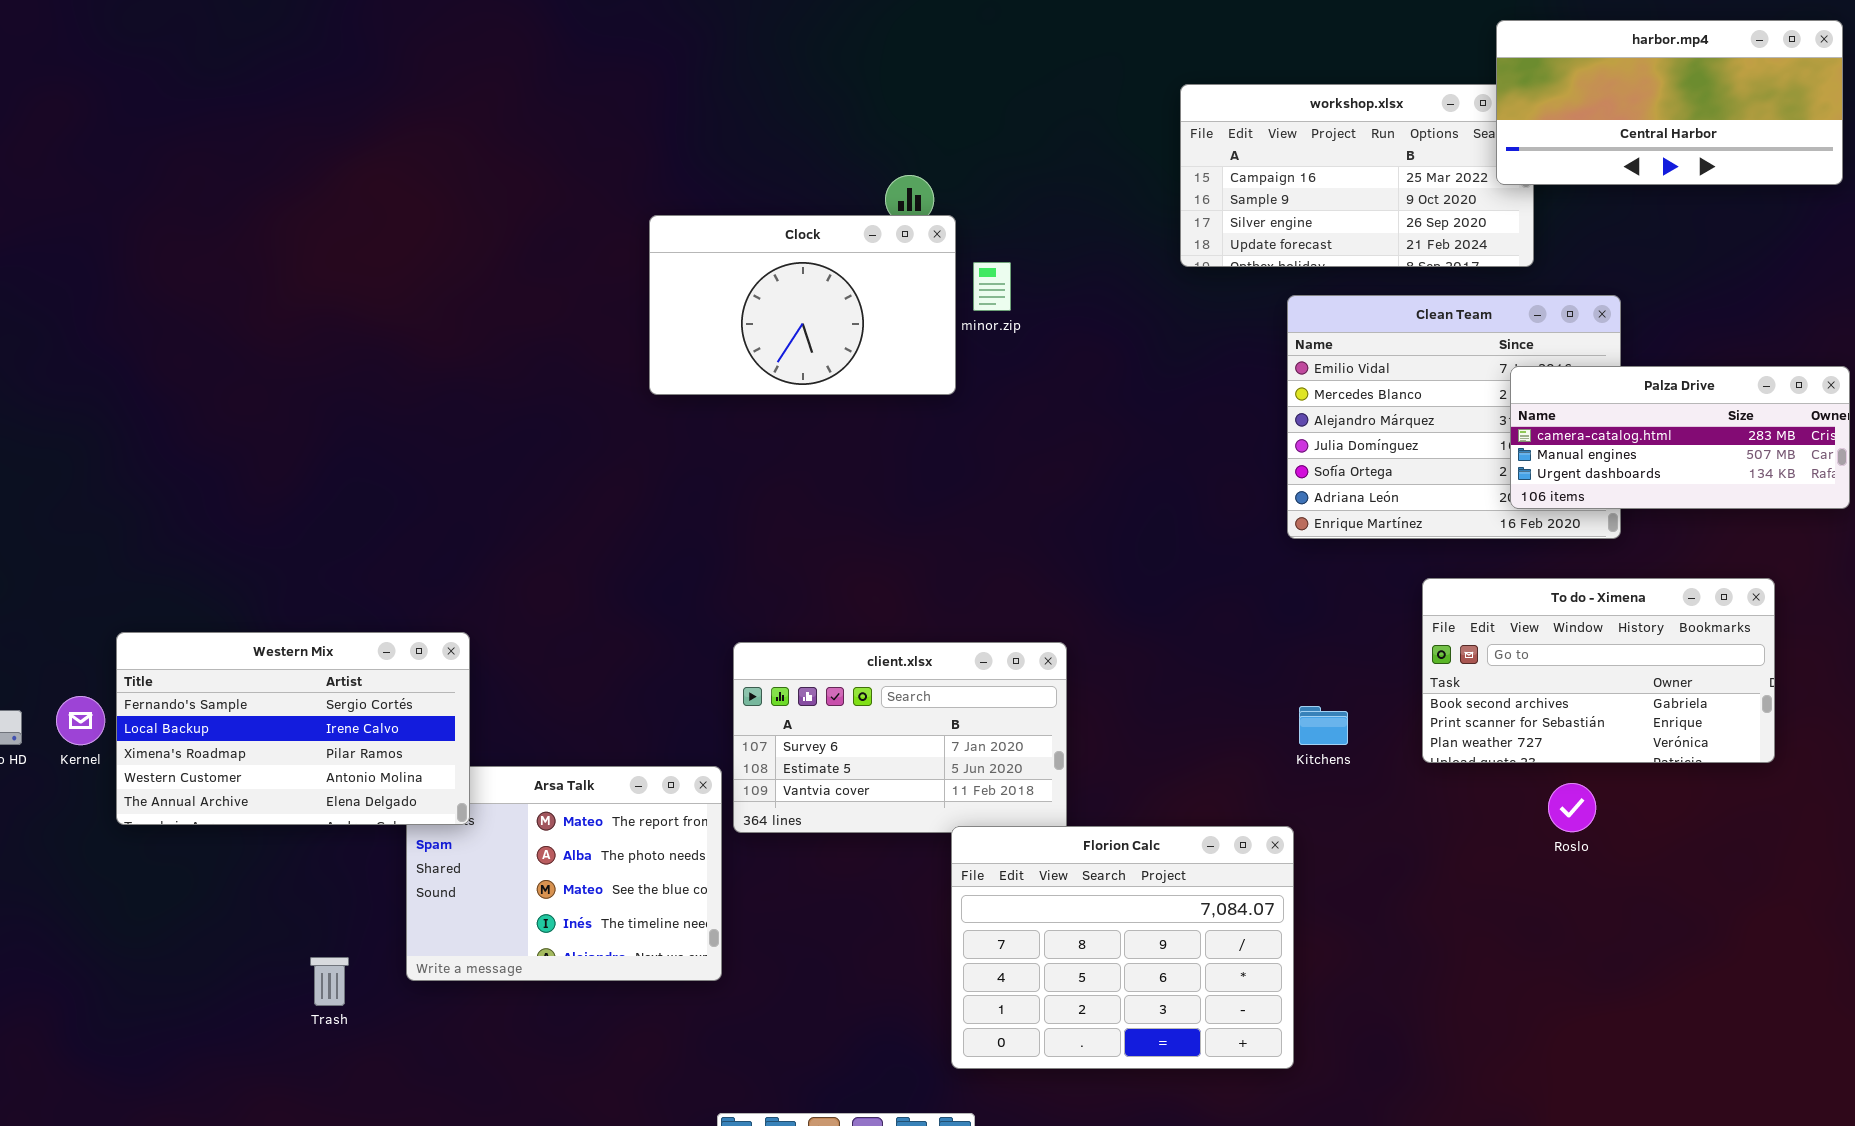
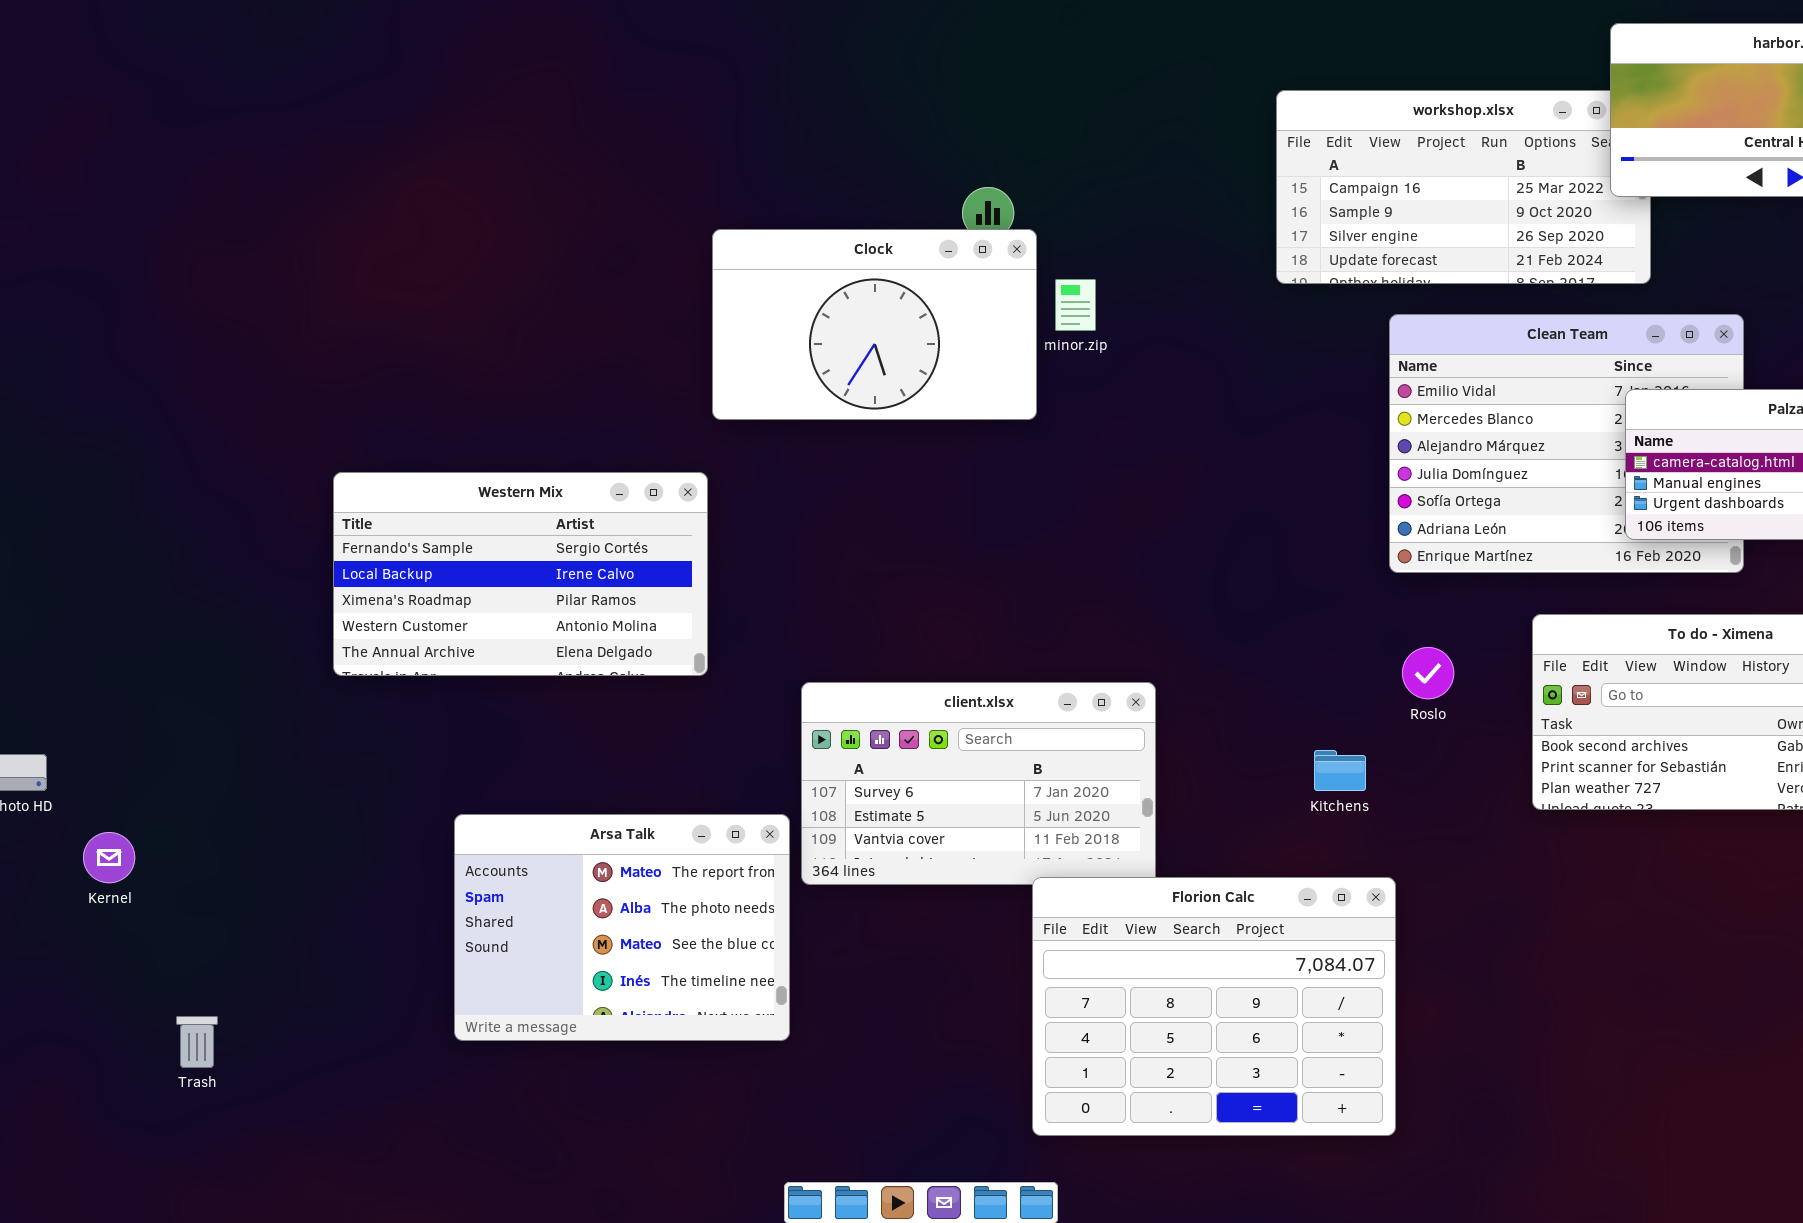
Western Mix: [116,632,470,825] -> [333,472,708,676], moved
Kernel: [56,696,105,745] -> [83,832,135,883], moved
Kitchens: [1299,706,1348,745] -> [1314,750,1366,791], moved
Roslo: [1548,783,1596,832] -> [1402,647,1454,699], moved
Trash: [310,957,349,1006] -> [176,1016,218,1068], moved

